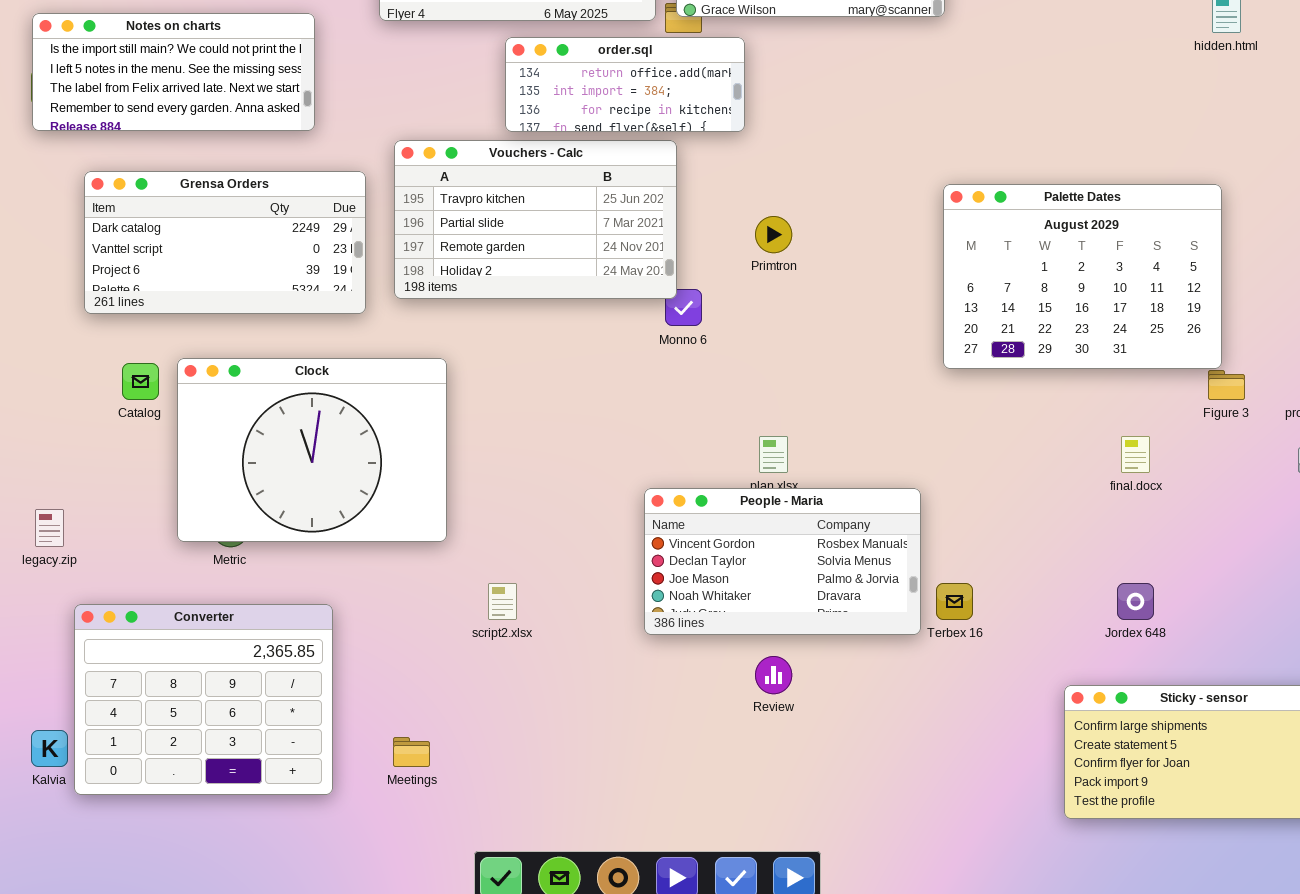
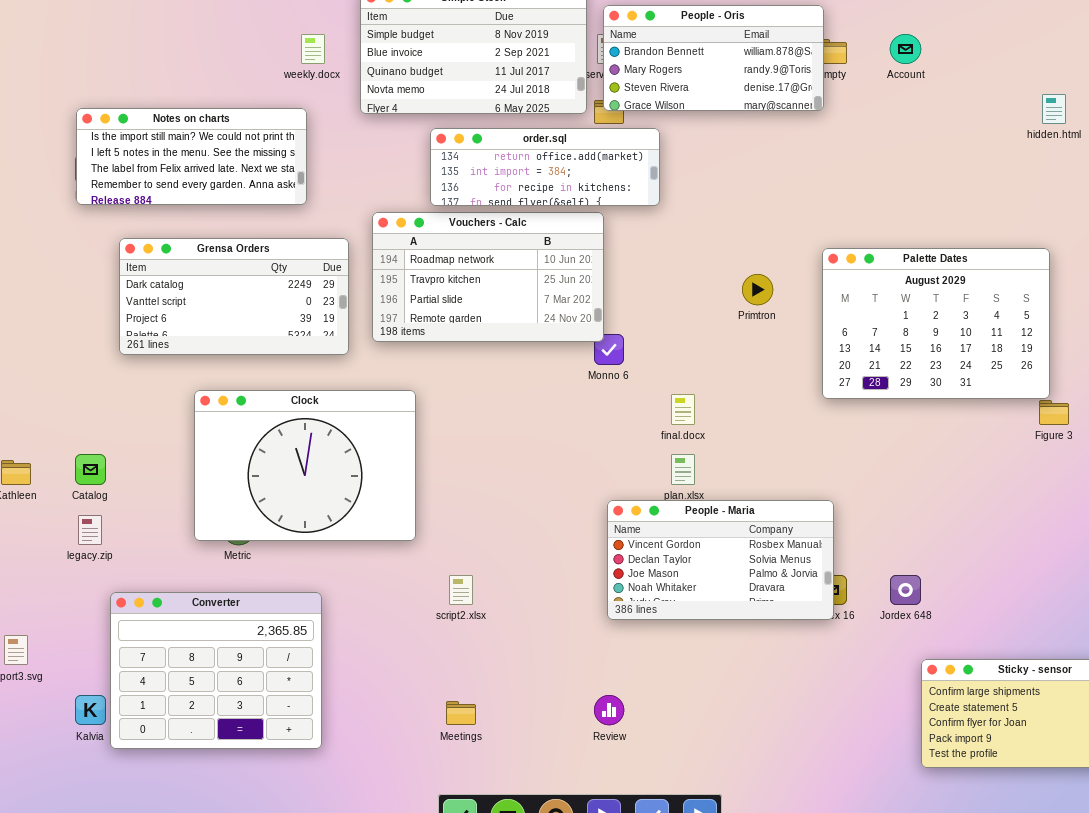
order.sql: [505,37,745,132] -> [430,128,660,206], resized
Vouchers - Calc: [394,140,677,299] -> [372,212,604,342], scrolled up 1 row
Primtron: [755,216,792,253] -> [742,274,773,305], moved
Catalog: [122,363,159,400] -> [75,454,106,485], moved
final.docx: [1121,436,1150,473] -> [671,394,695,425], moved
People - Maria: [644,488,921,635] -> [607,500,834,620], moved
Jordex 648: [1117,583,1154,620] -> [890,575,921,605], moved
Review: [755,656,792,694] -> [594,695,624,725], moved
Meetings: [393,737,430,767] -> [446,701,476,725], moved

